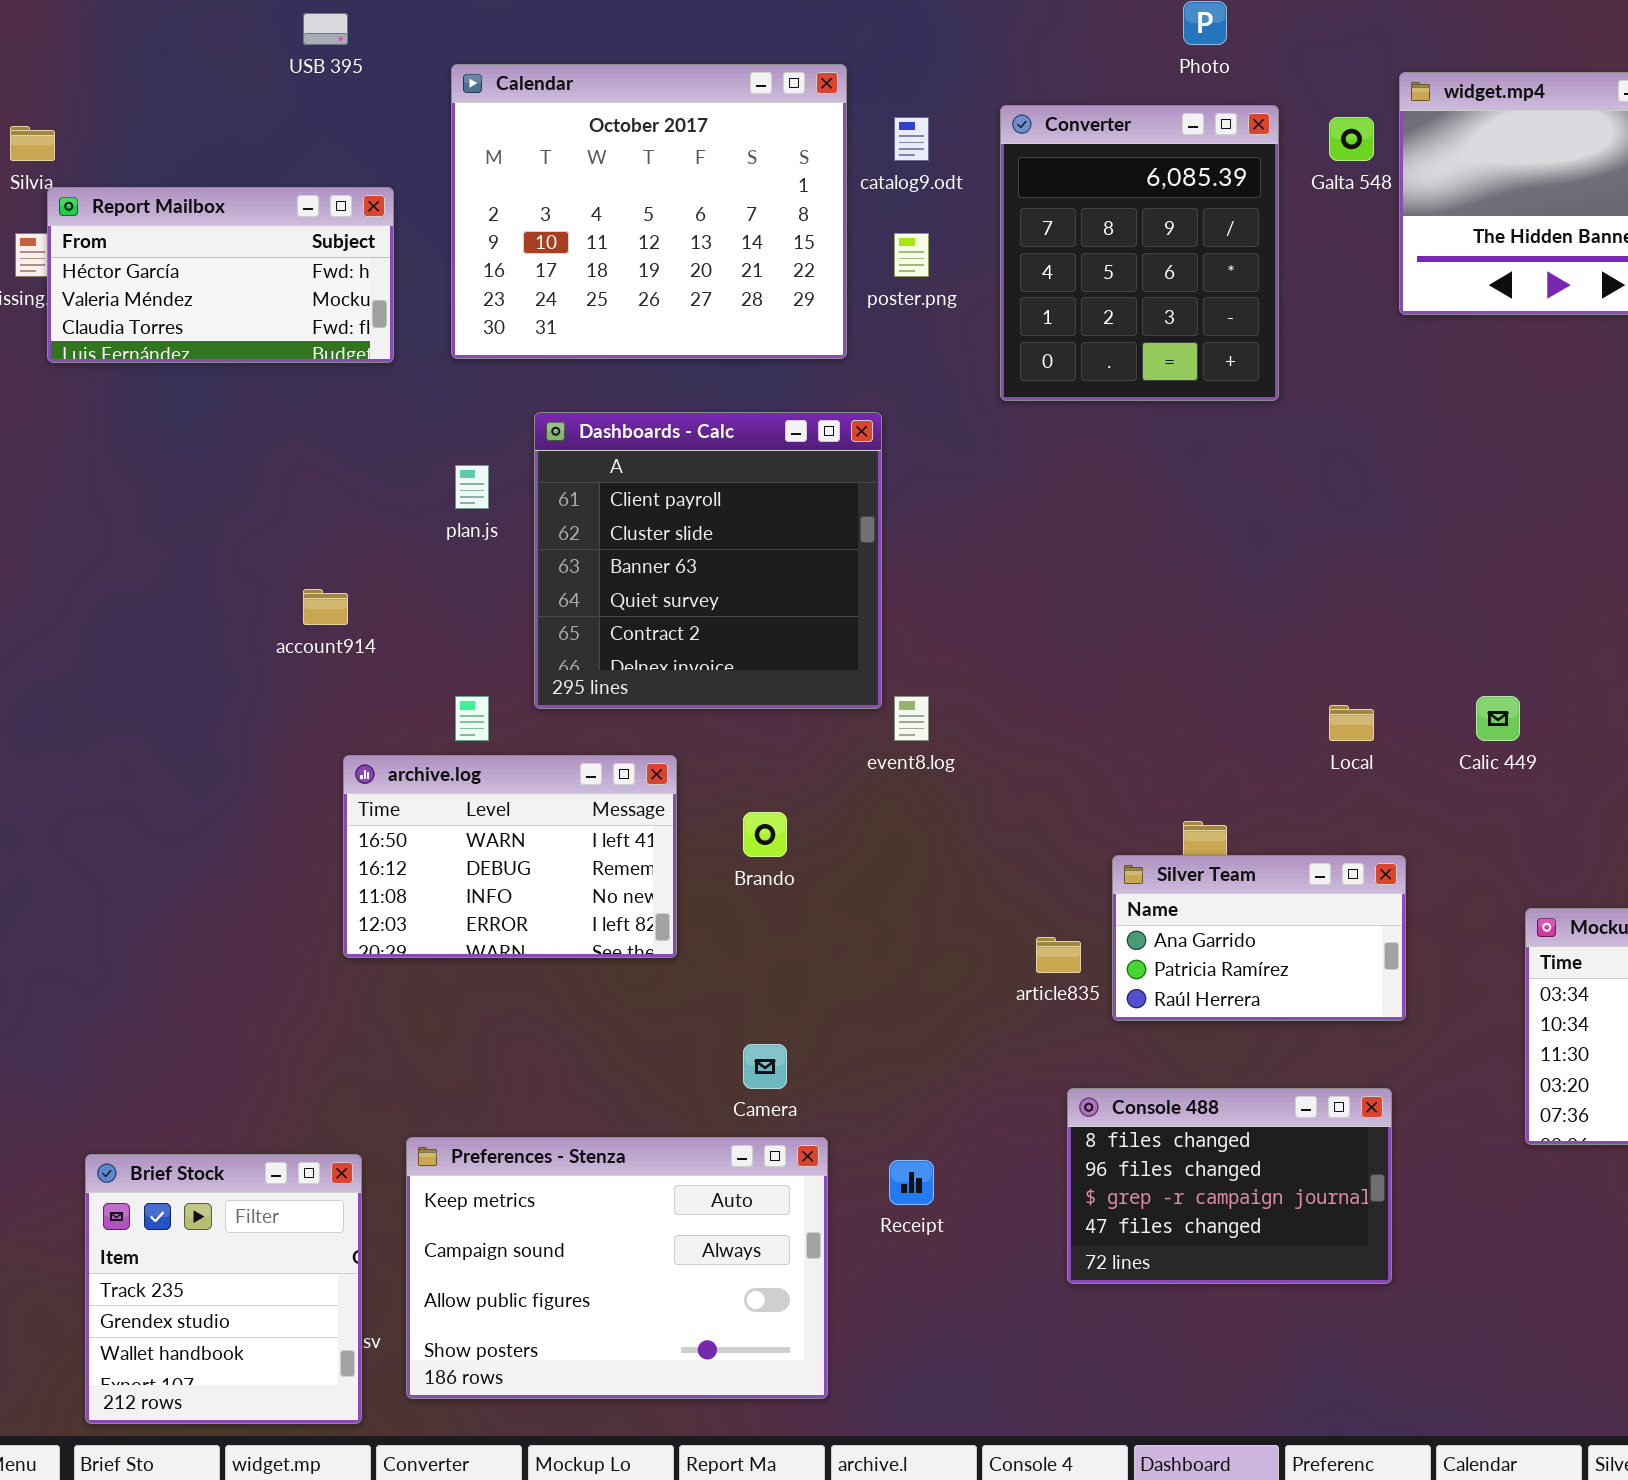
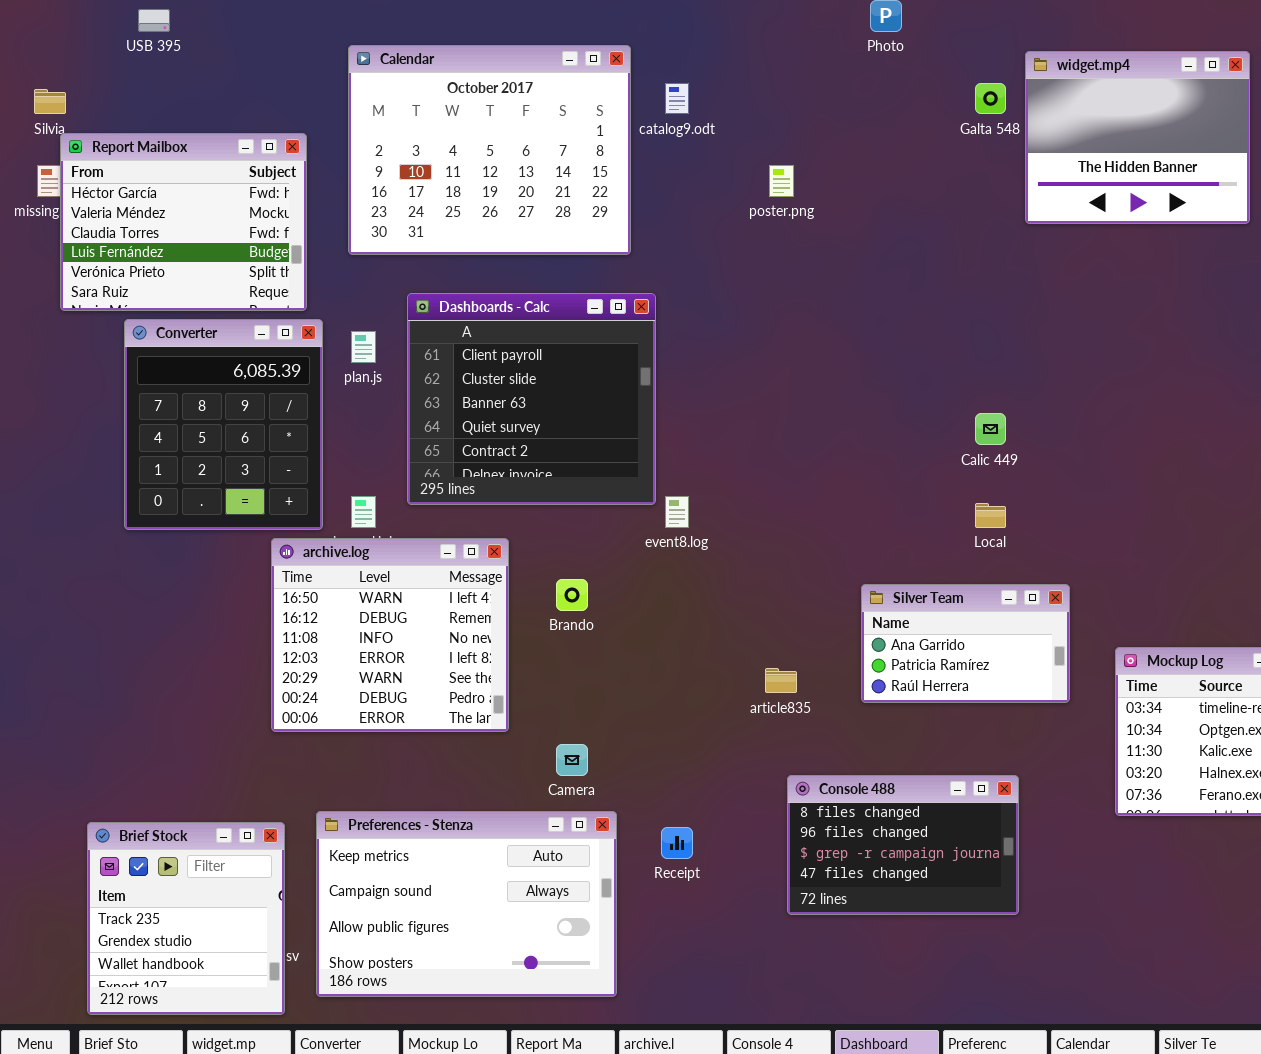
USB 395: [303,13,348,45] -> [138,9,170,32], moved
Converter: [1000,105,1279,401] -> [124,319,323,530], moved
Report Mailbox: [47,187,394,363] -> [60,133,307,311], resized
poster.png: [894,233,929,277] -> [769,165,794,197], moved
Calic 449: [1476,696,1520,741] -> [975,413,1006,445], moved
archive.log: [343,755,677,958] -> [271,538,509,732], resized
Silver Team: [1112,855,1406,1021] -> [861,584,1070,703], moved

